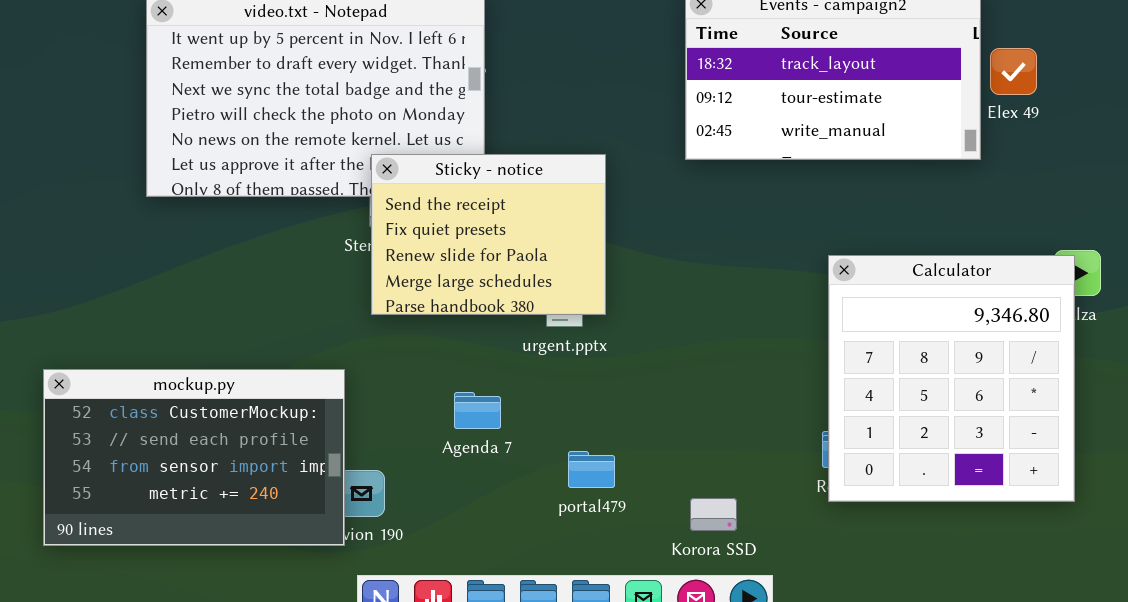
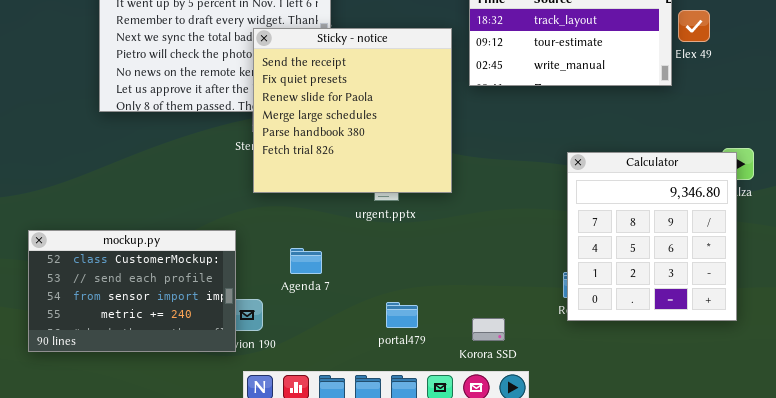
Sticky - notice: [371,154,606,315] -> [253,28,452,193], resized
Agenda 7: [454,392,501,429] -> [290,248,322,274], moved
portal479: [568,451,615,488] -> [386,302,418,328], moved

